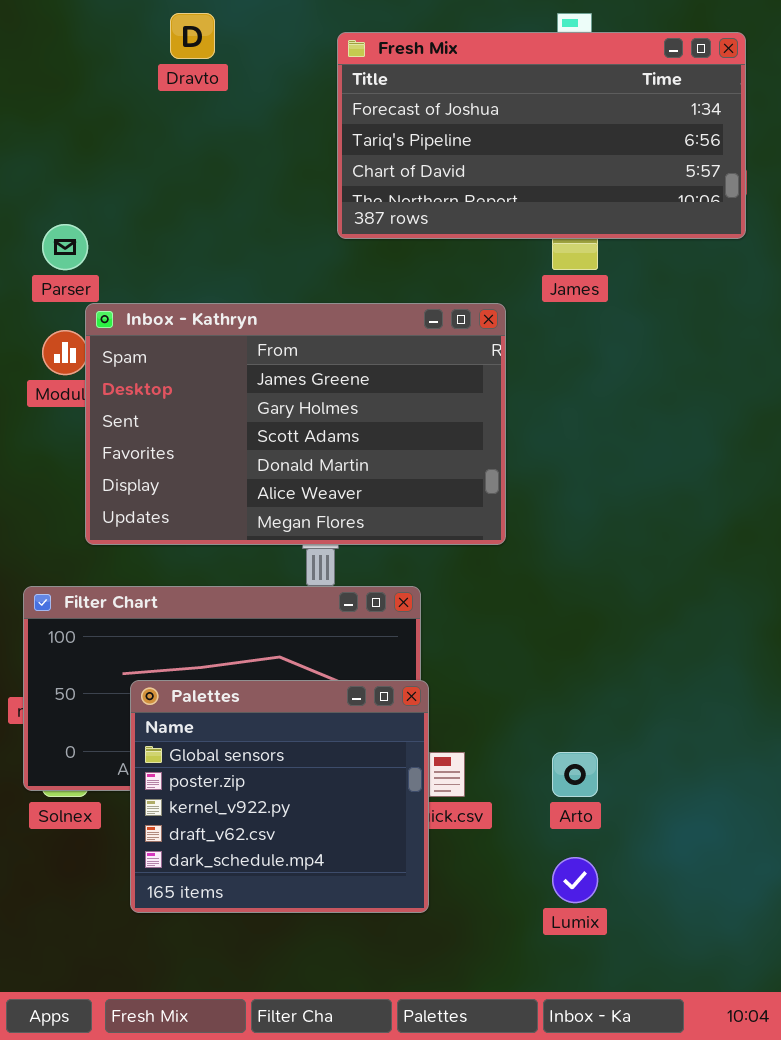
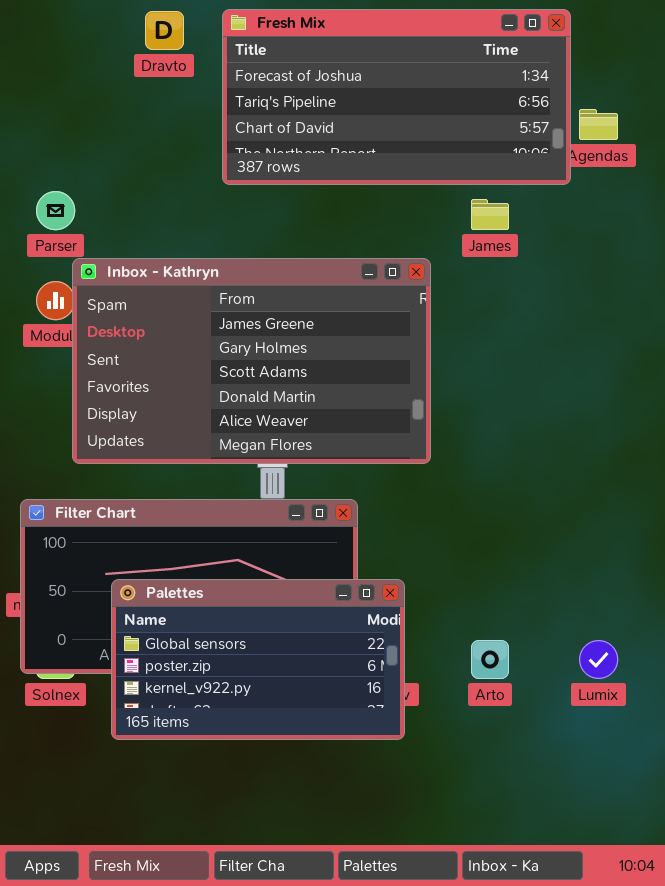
Fresh Mix: [337,32,746,239] -> [222,9,571,185], moved
Palettes: [130,680,429,913] -> [111,579,405,740], resized
Lumix: [552,857,598,903] -> [579,640,618,679], moved

